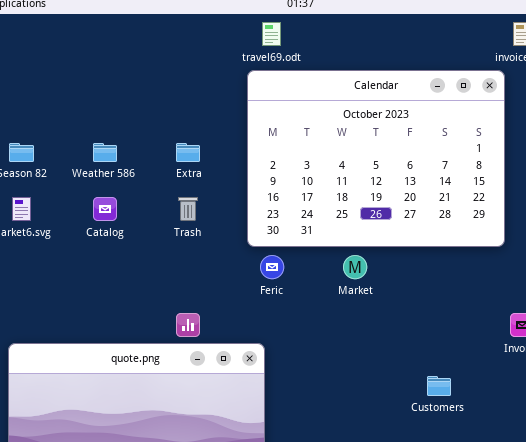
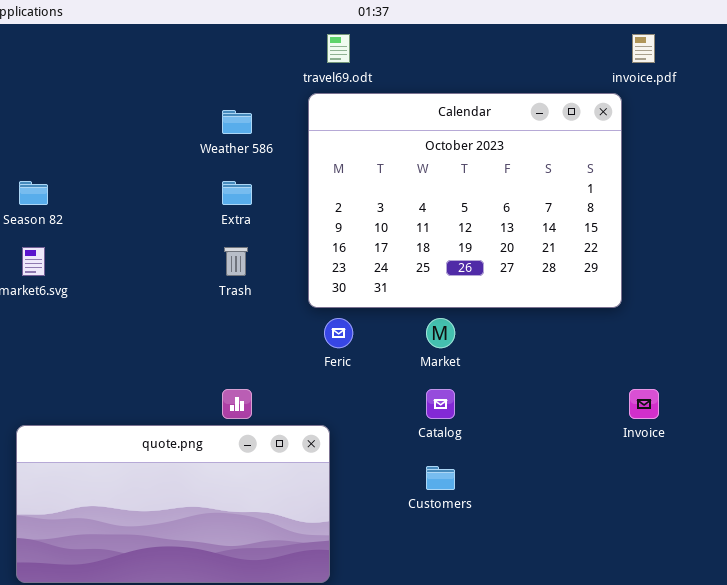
Weather 586: [93,143,117,162] -> [222,110,252,134], moved
Catalog: [93,197,117,221] -> [426,389,455,419], moved
Customers: [427,376,451,396] -> [426,466,455,490], moved

